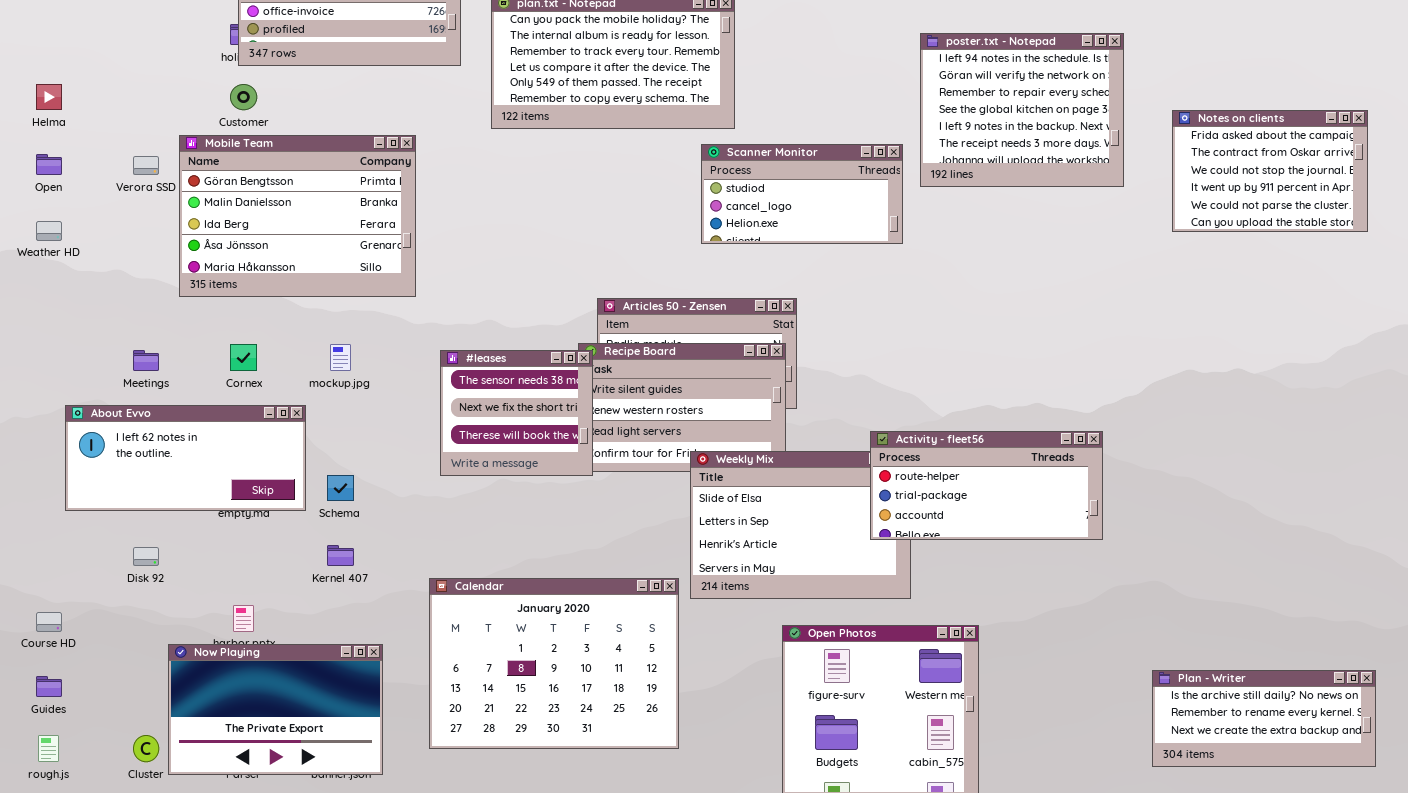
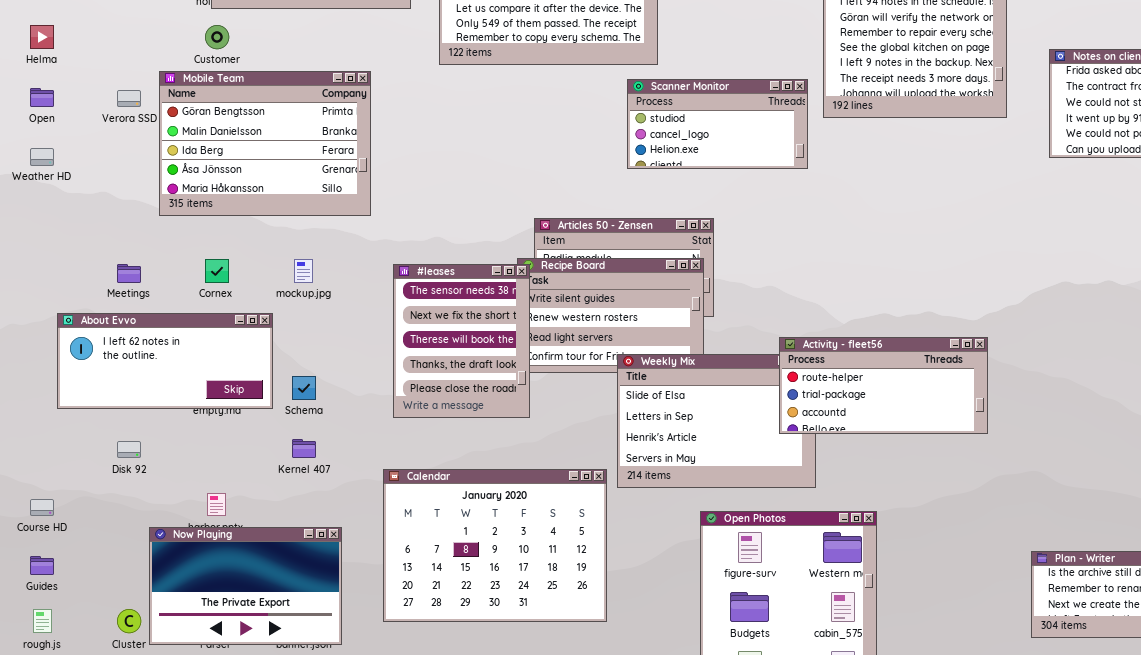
#leases: [440,350,593,476] -> [393,264,530,418], resized

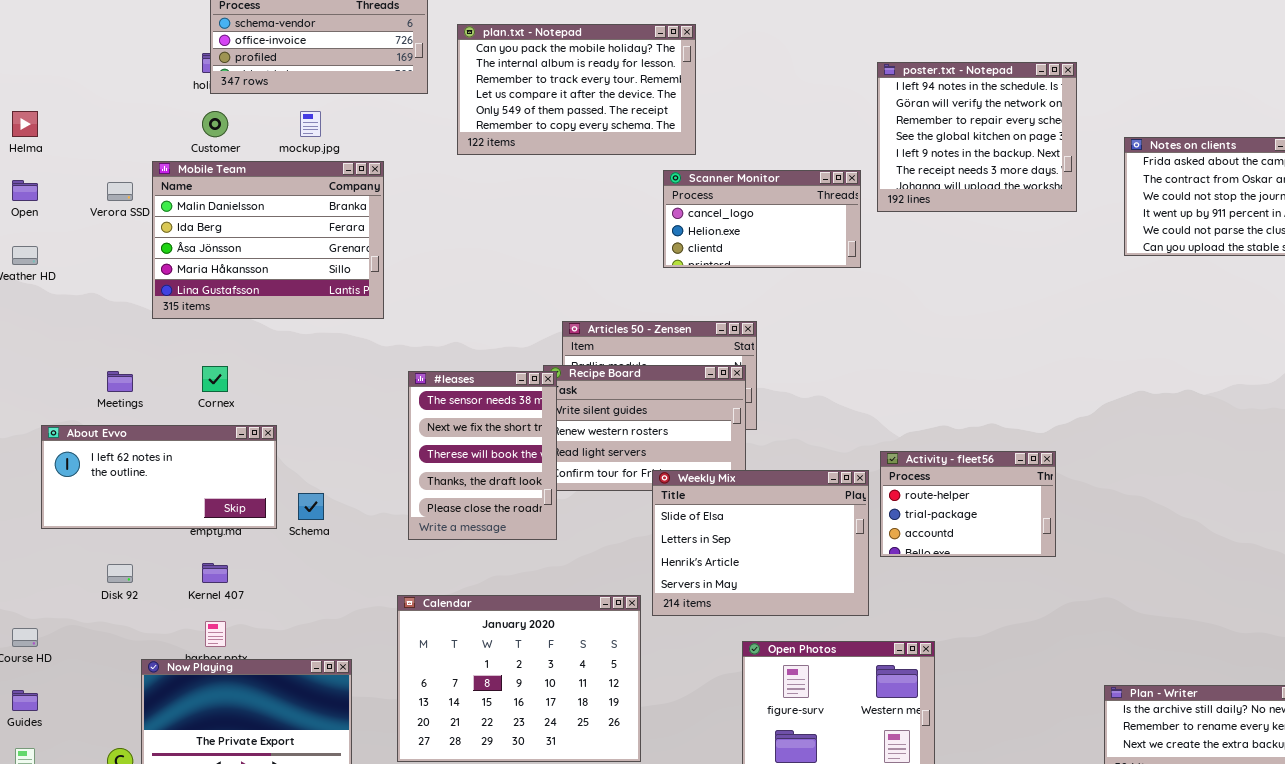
Mobile Team: [159,71,371,216] -> [152,161,384,319], scrolled down 1 row
Scanner Monitor: [627,79,808,169] -> [663,170,861,268], scrolled down 1 row
mockup.jpg: [294,259,313,283] -> [300,111,321,137], moved
Activity - fleet56: [779,337,988,434] -> [880,451,1056,557], resized
Kernel 407: [292,439,316,458] -> [202,563,228,583], moved

